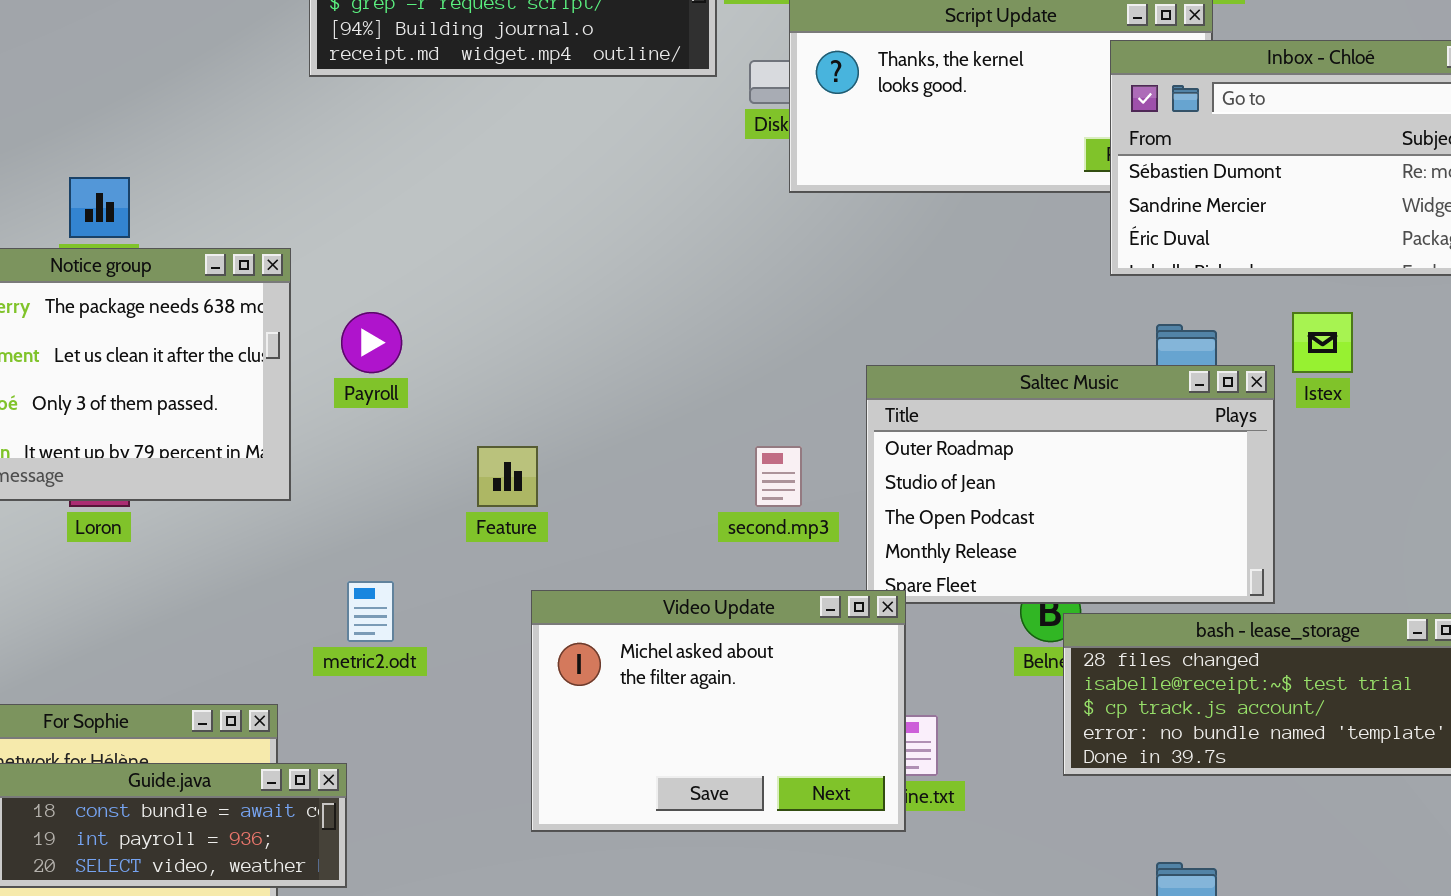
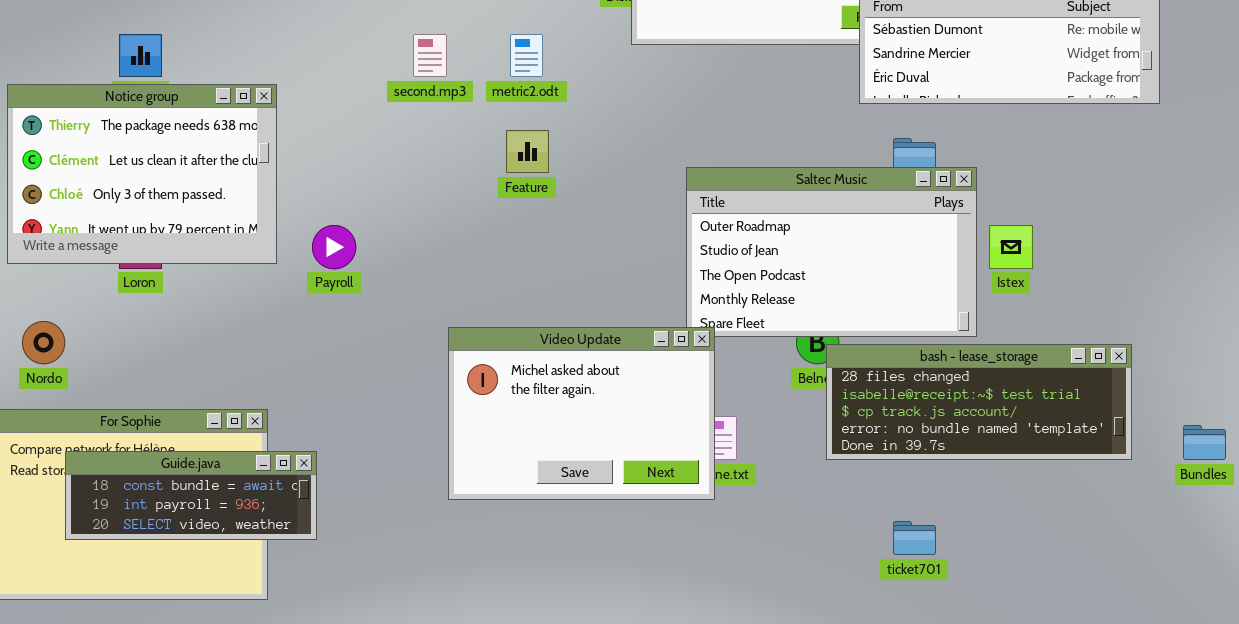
Payroll: [341,312,402,373] -> [312,225,356,269], moved
Istex: [1292,312,1353,373] -> [989,225,1033,269], moved
Feature: [477,446,538,507] -> [506,130,549,173], moved
second.mp3: [755,446,802,507] -> [413,34,447,77], moved
metric2.odt: [347,581,394,642] -> [510,34,543,77], moved

